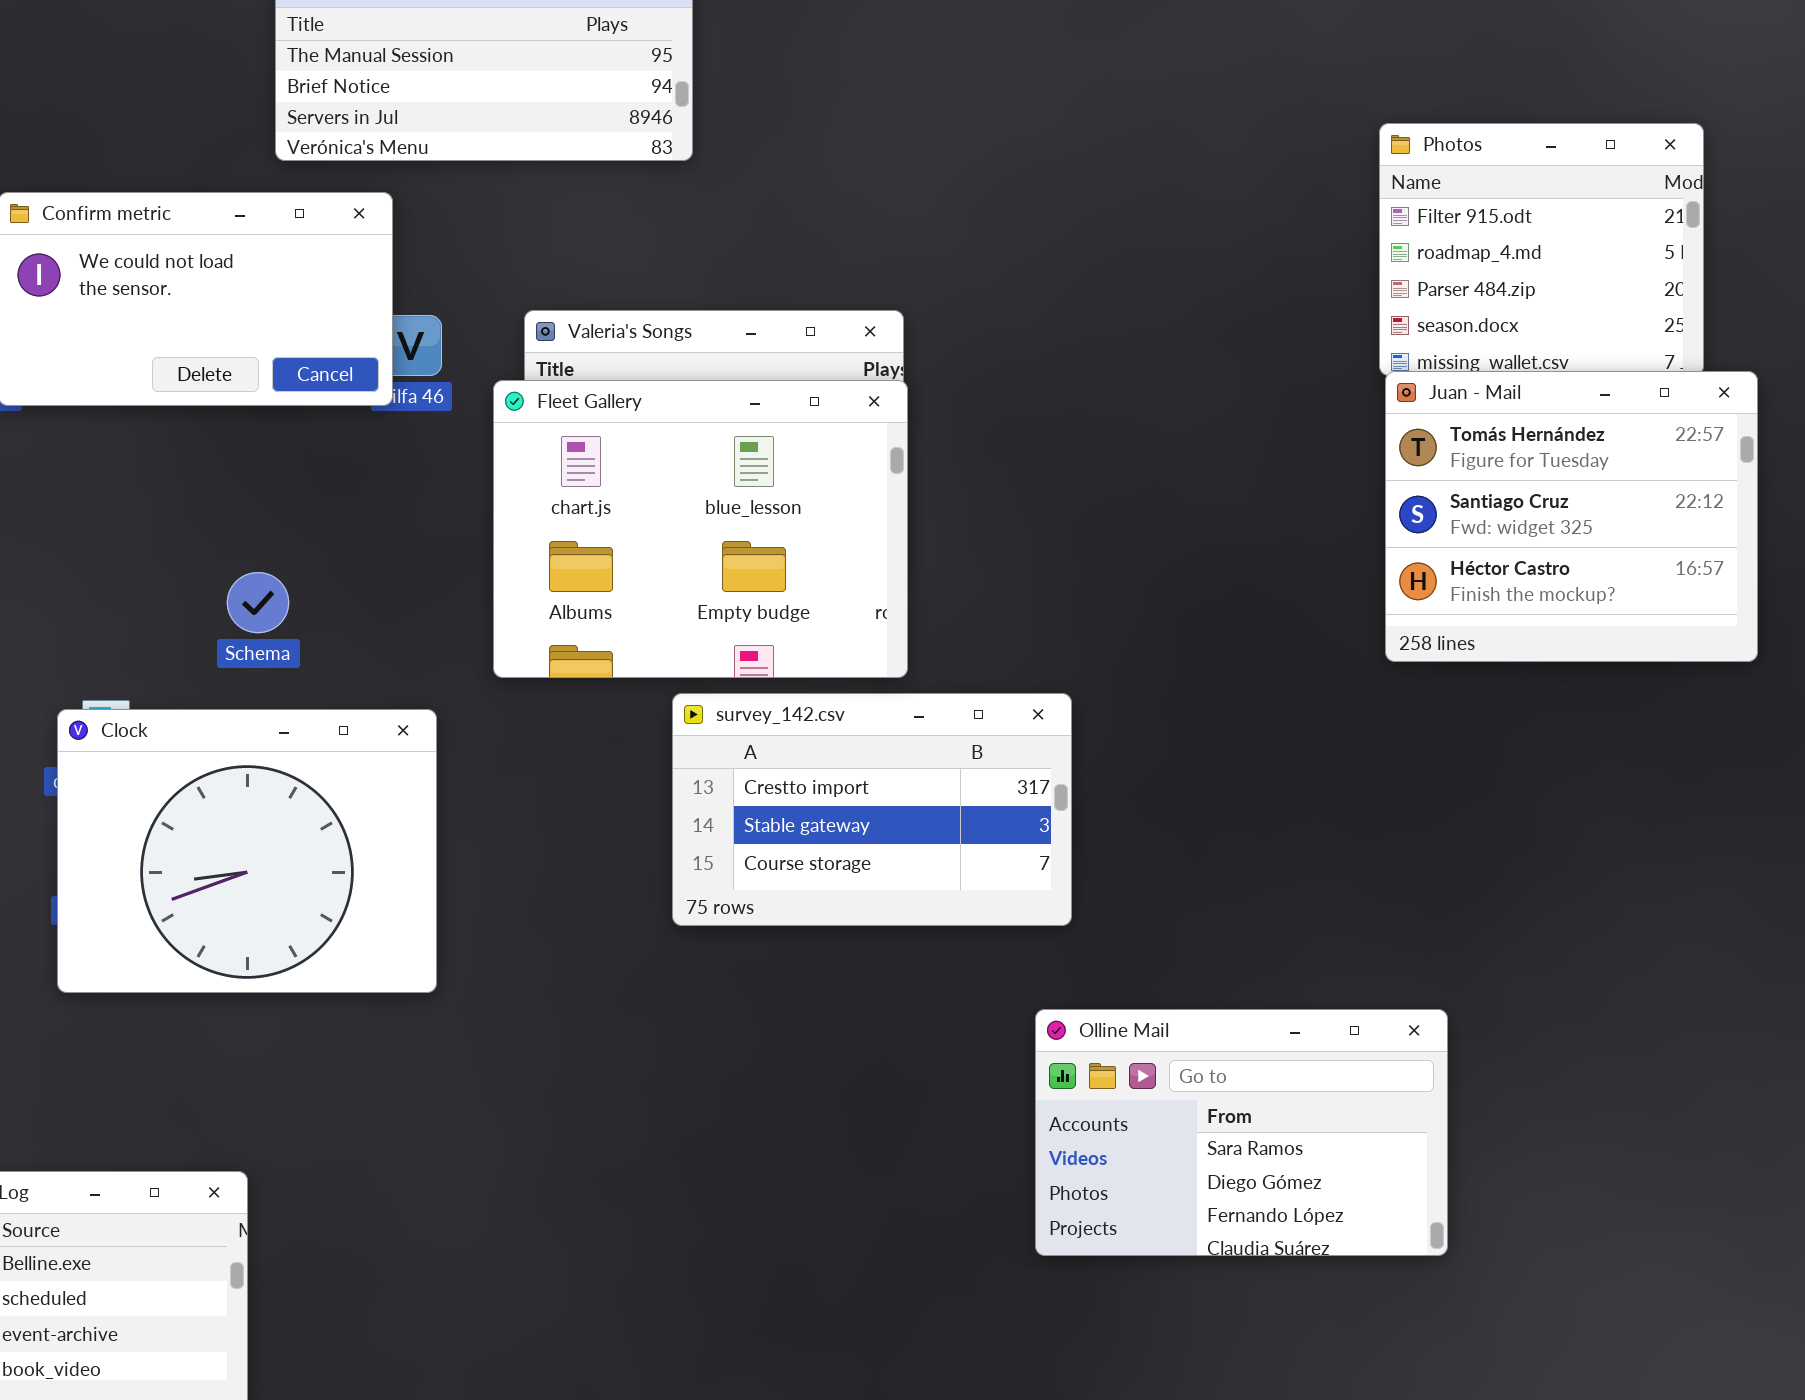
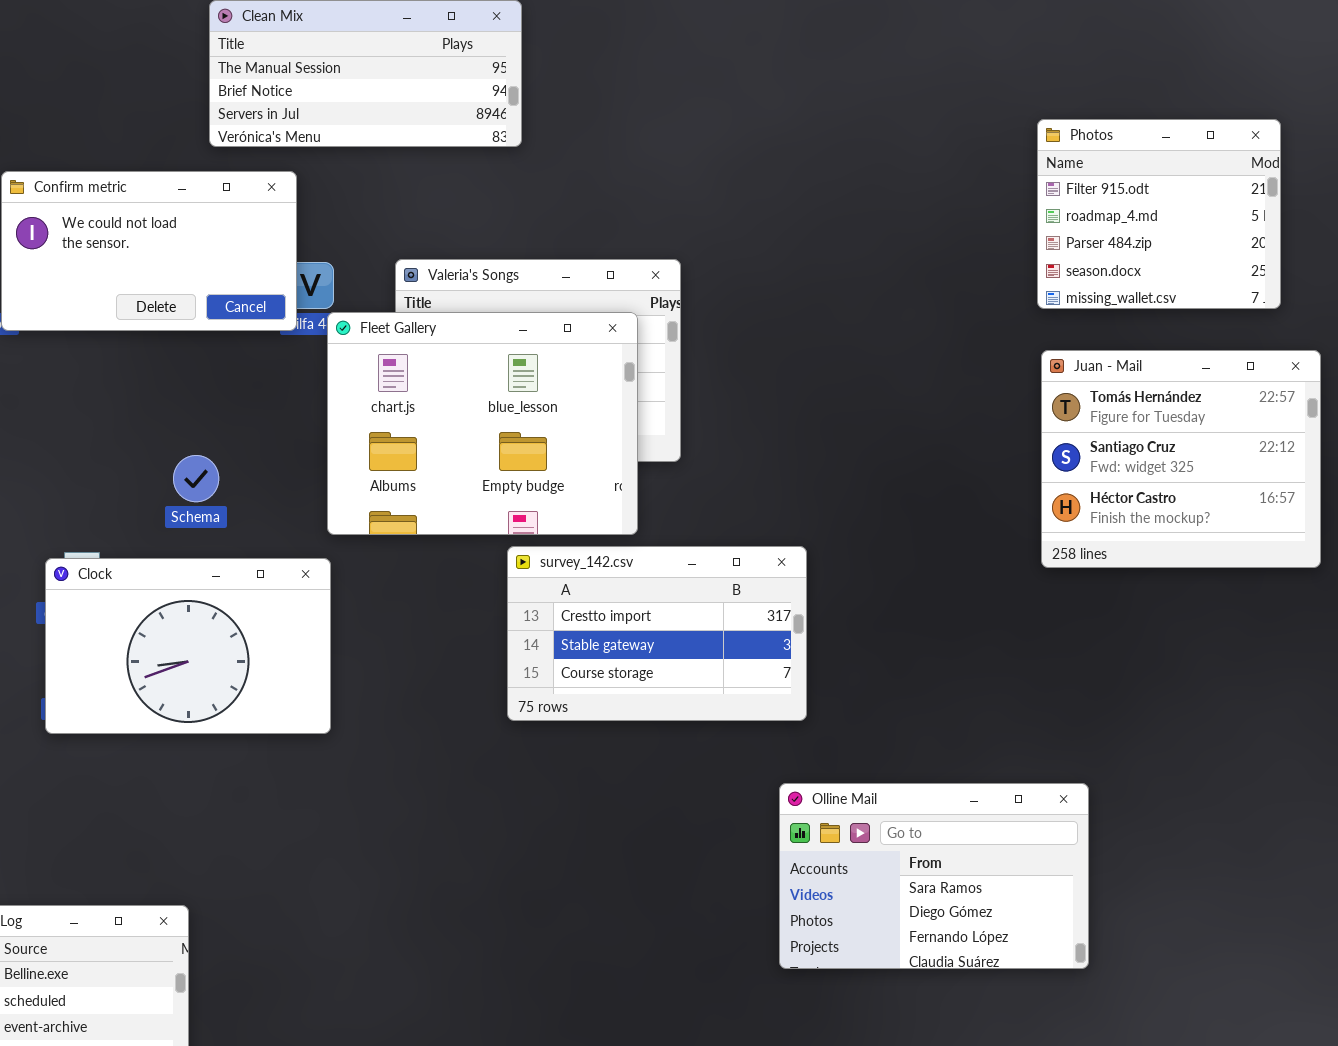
Juan - Mail: [1385,371,1758,662] -> [1041,350,1321,568], moved
Fleet Gallery: [493,380,908,678] -> [327,312,638,535], moved
Clock: [57,709,437,993] -> [45,558,331,734], resized

